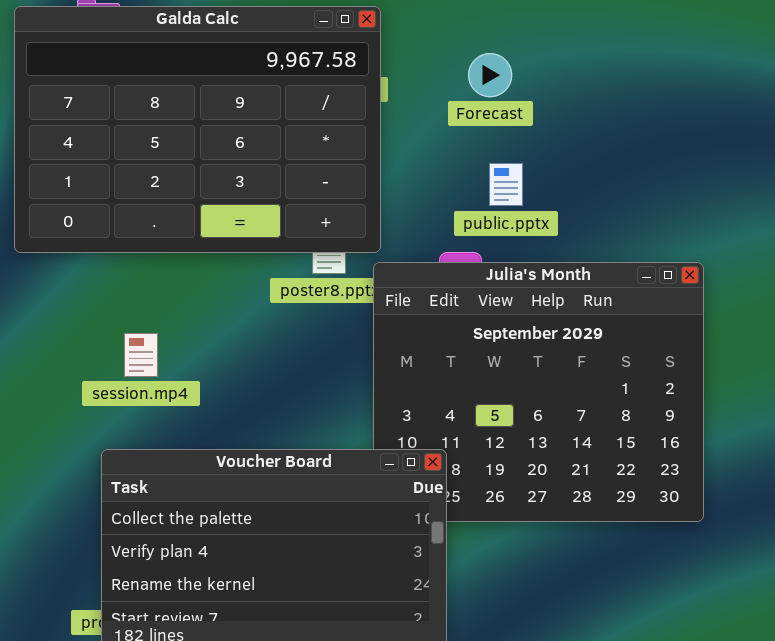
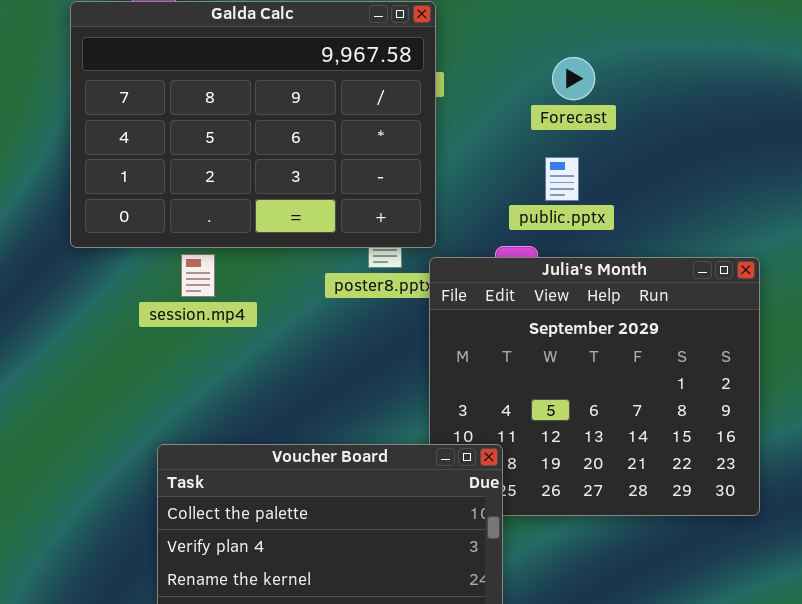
Forecast: [468,53,512,97] -> [552,57,595,100], moved
session.mp4: [124,333,158,377] -> [181,254,215,297], moved

